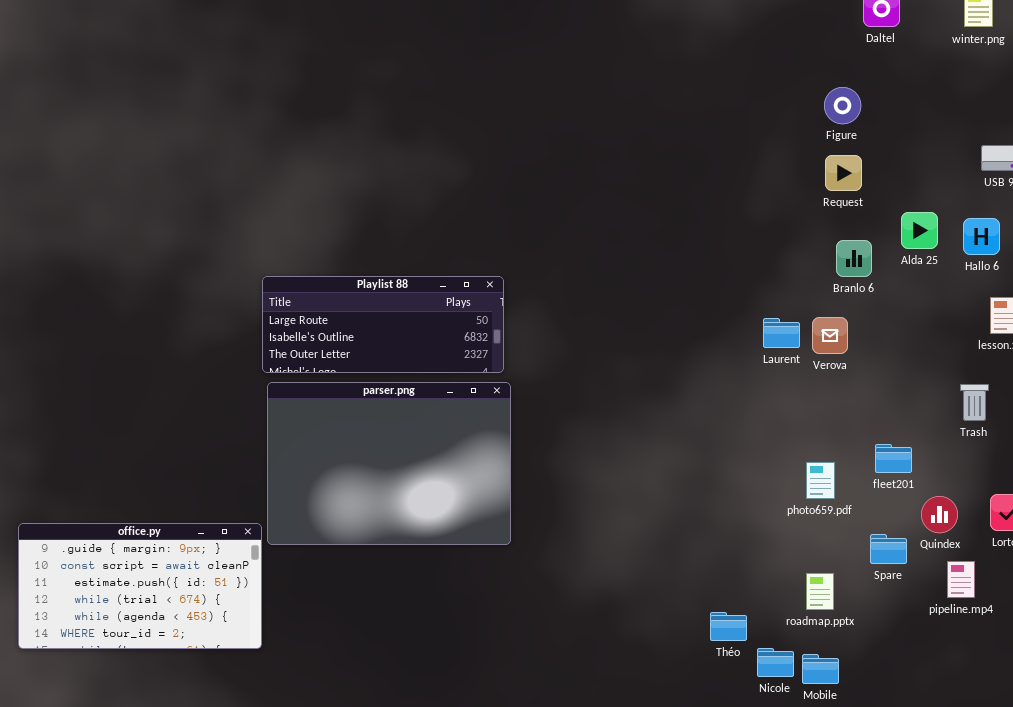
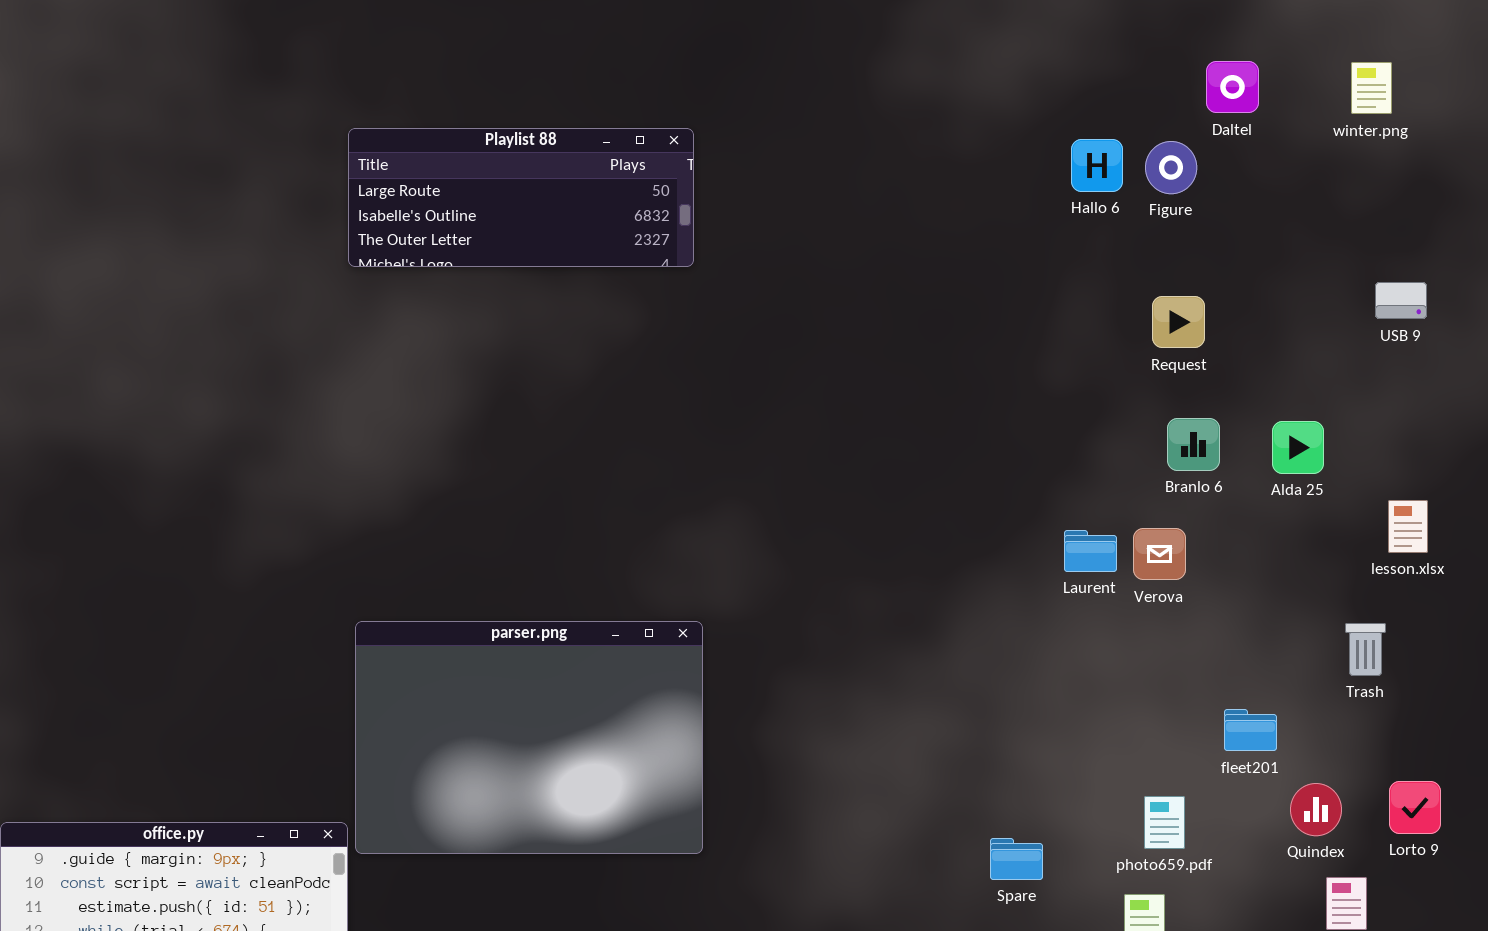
Figure: [824,87,861,124] -> [1145,141,1197,194], moved
Alda 25: [901,212,938,249] -> [1272,421,1324,474], moved
Hallo 6: [963,218,1000,255] -> [1071,139,1123,192], moved
Playlist 88: [262,276,504,373] -> [348,128,694,267], moved
photo659.pdf: [806,462,835,499] -> [1144,796,1185,849], moved
Spare: [870,534,907,564] -> [990,838,1043,880], moved

